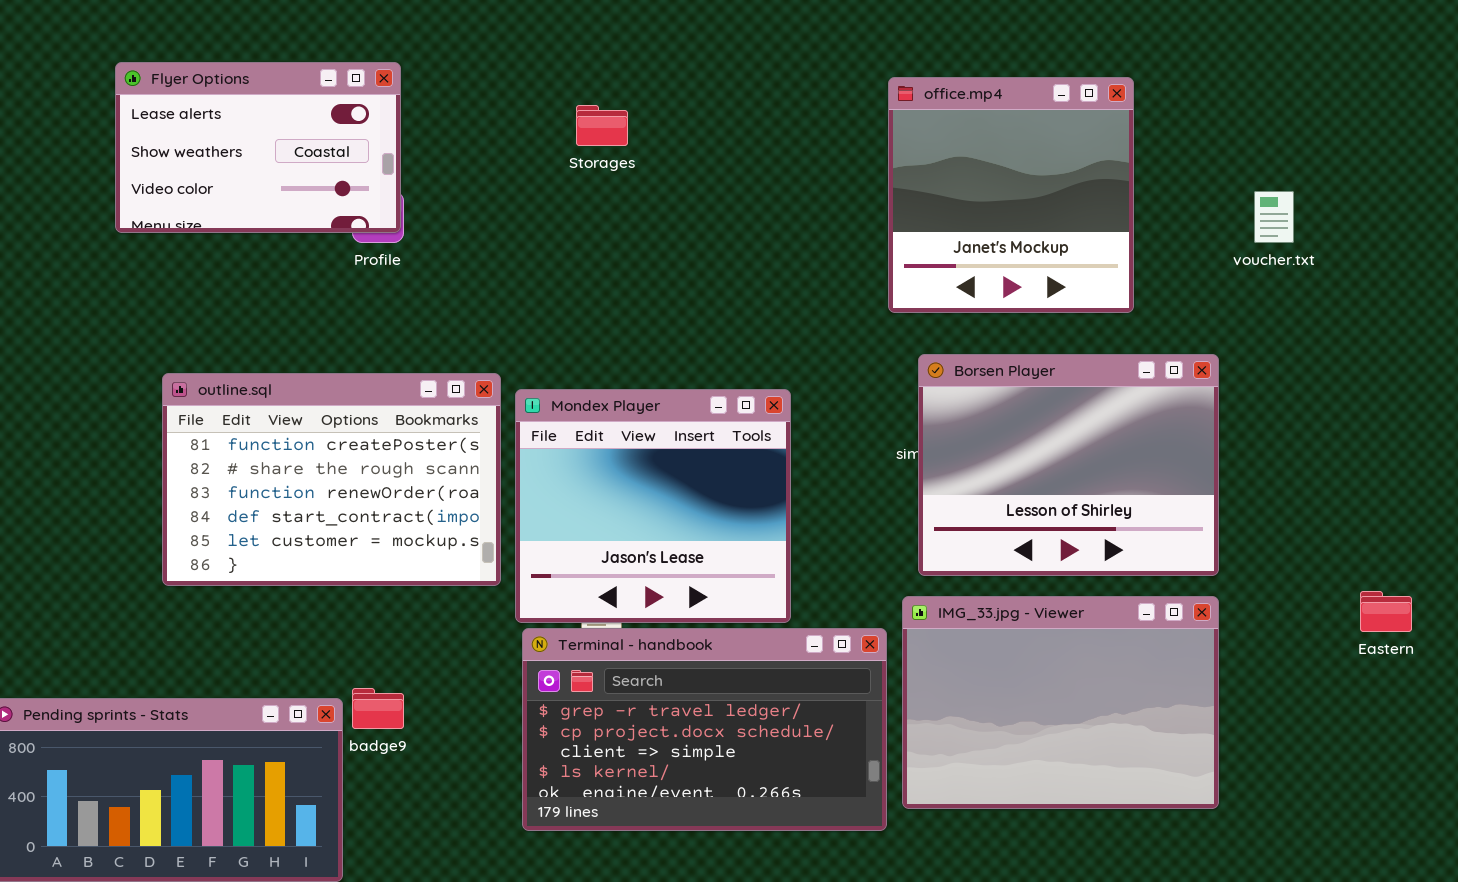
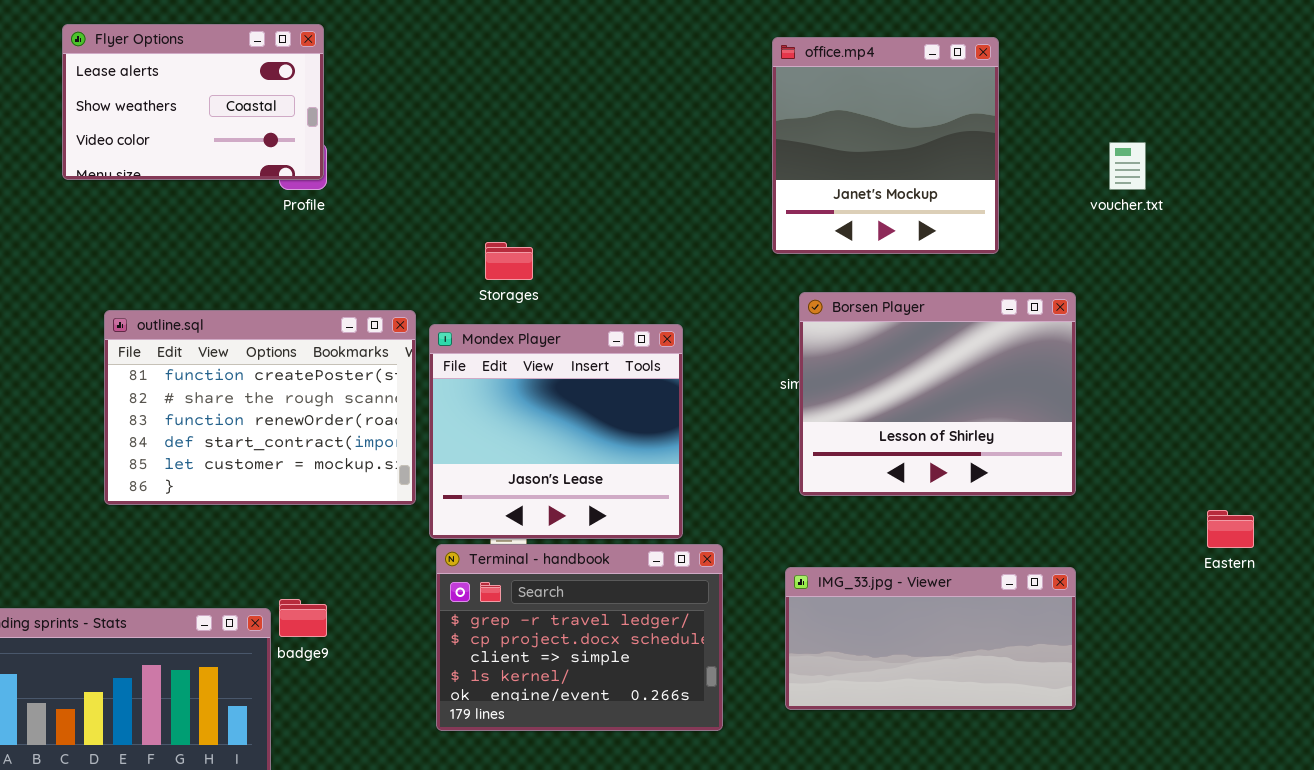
Storages: [576,105,628,146] -> [485,242,533,280], moved
IMG_33.jpg - Viewer: [902,596,1219,809] -> [785,567,1076,710], resized
Terminal - handbook: [522,628,887,831] -> [436,544,723,731], resized

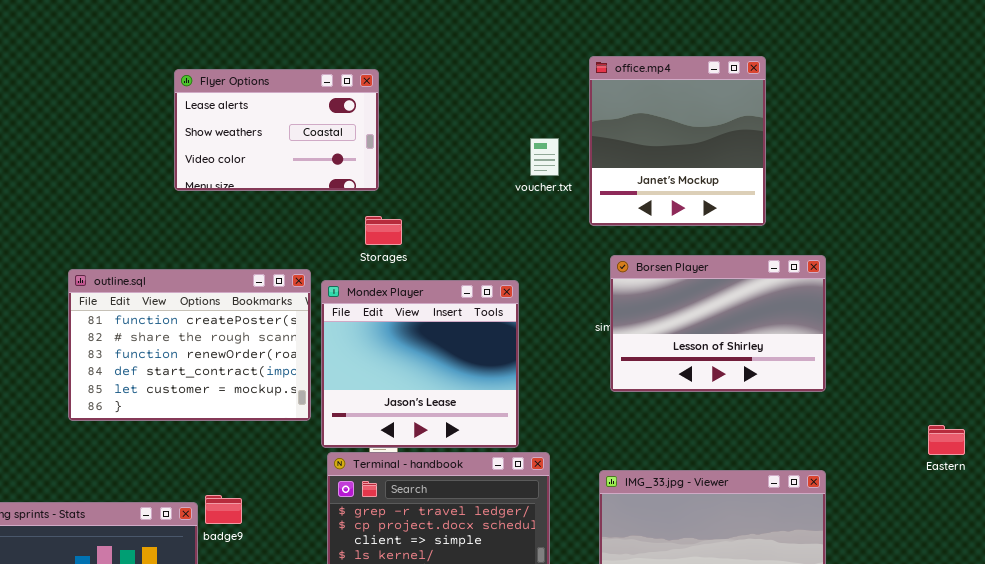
Flyer Options: [62,24,324,180] -> [174,69,379,191], moved
voucher.txt: [1109,142,1146,190] -> [530,138,559,176], moved
Borsen Player: [799,292,1076,496] -> [610,255,826,392], resized

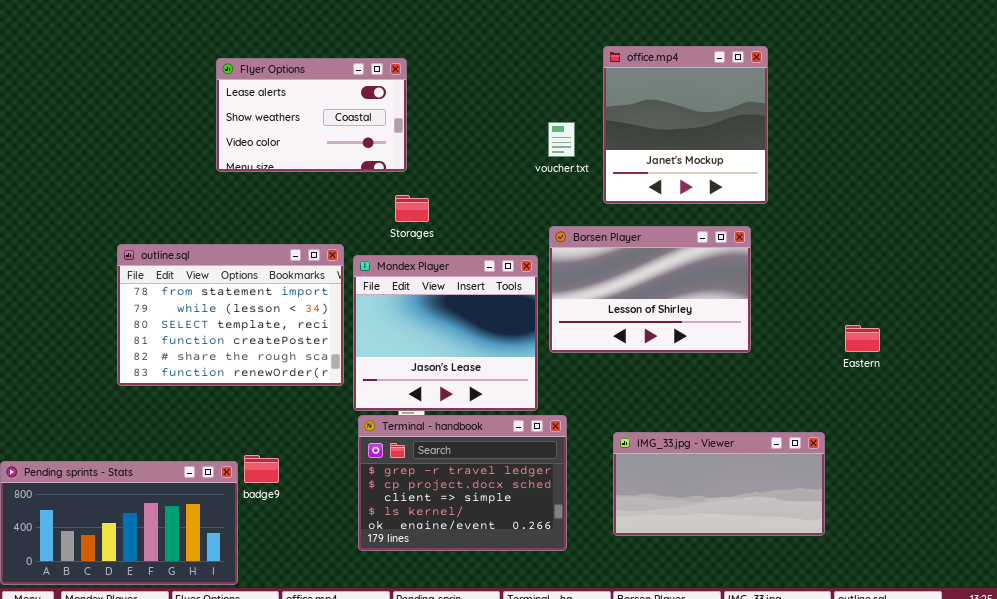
Borsen Player: [610,255,826,392] -> [549,226,751,353], moved
outline.sql: [68,269,311,421] -> [117,244,344,386], scrolled up 3 rows
Eastern: [928,425,965,455] -> [845,325,880,352], moved

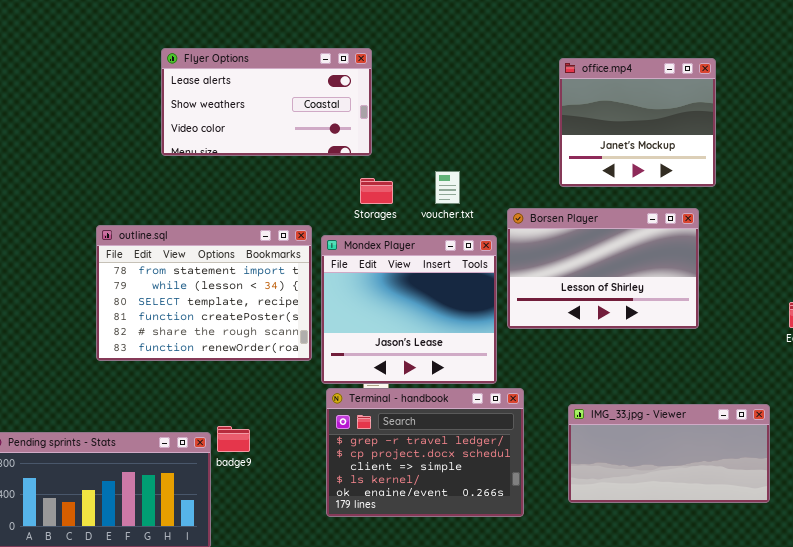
office.mp4: [603,46,768,204] -> [559,58,716,187], resized
Flyer Options: [216,58,407,172] -> [161,48,372,156], resized
voucher.txt: [548,122,575,157] -> [435,171,460,204], moved

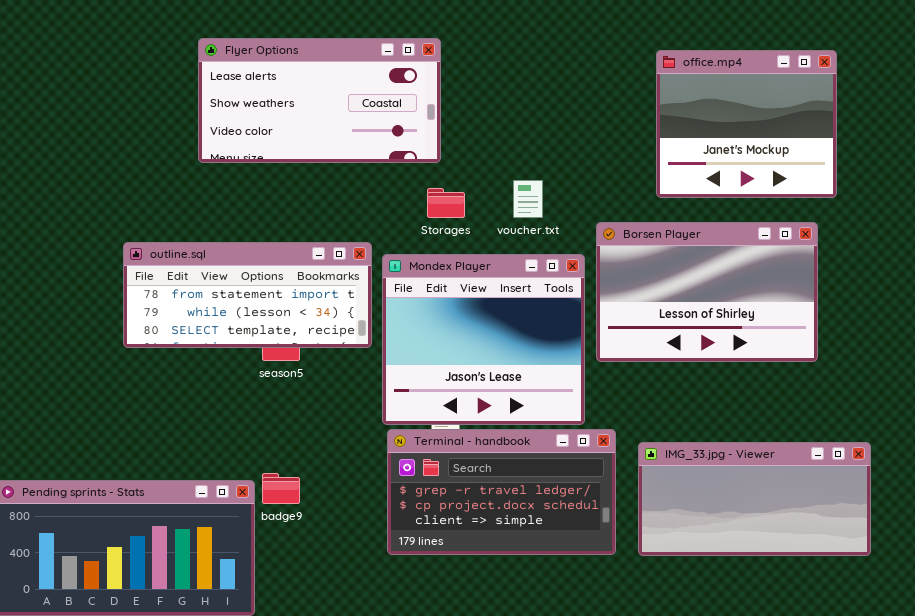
outline.sql: [96,225,312,361] -> [123,242,372,348], resized
Terminal - handbook: [326,388,524,517] -> [387,429,616,555], resized
IMG_33.jpg - Viewer: [568,404,770,503] -> [638,442,871,556], moved

